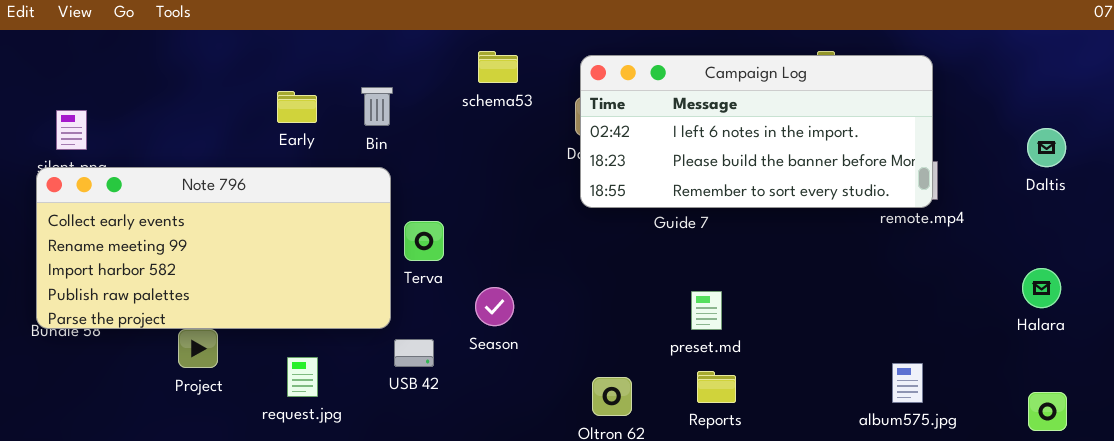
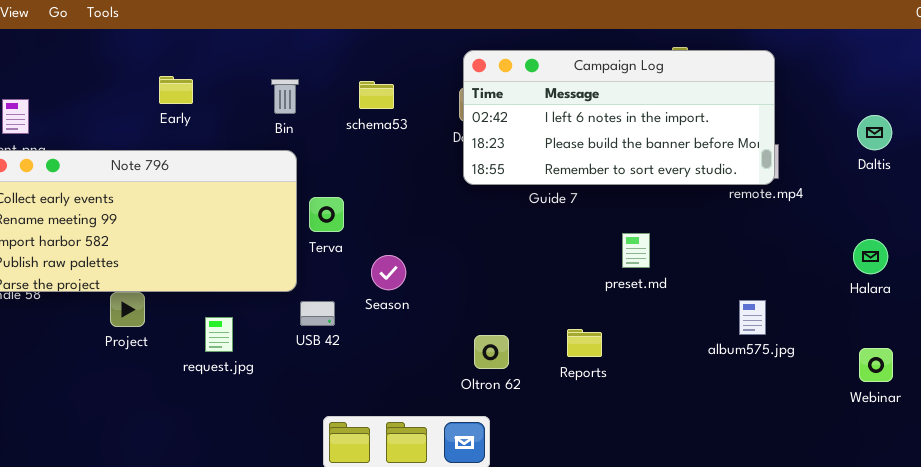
schema53: [478,51,518,83] -> [359,81,394,109], moved
Early: [277,91,317,123] -> [159,76,193,104], moved
preset.md: [691,291,722,330] -> [622,233,650,268], moved
album575.jpg: [892,363,923,403] -> [739,300,766,335], moved

